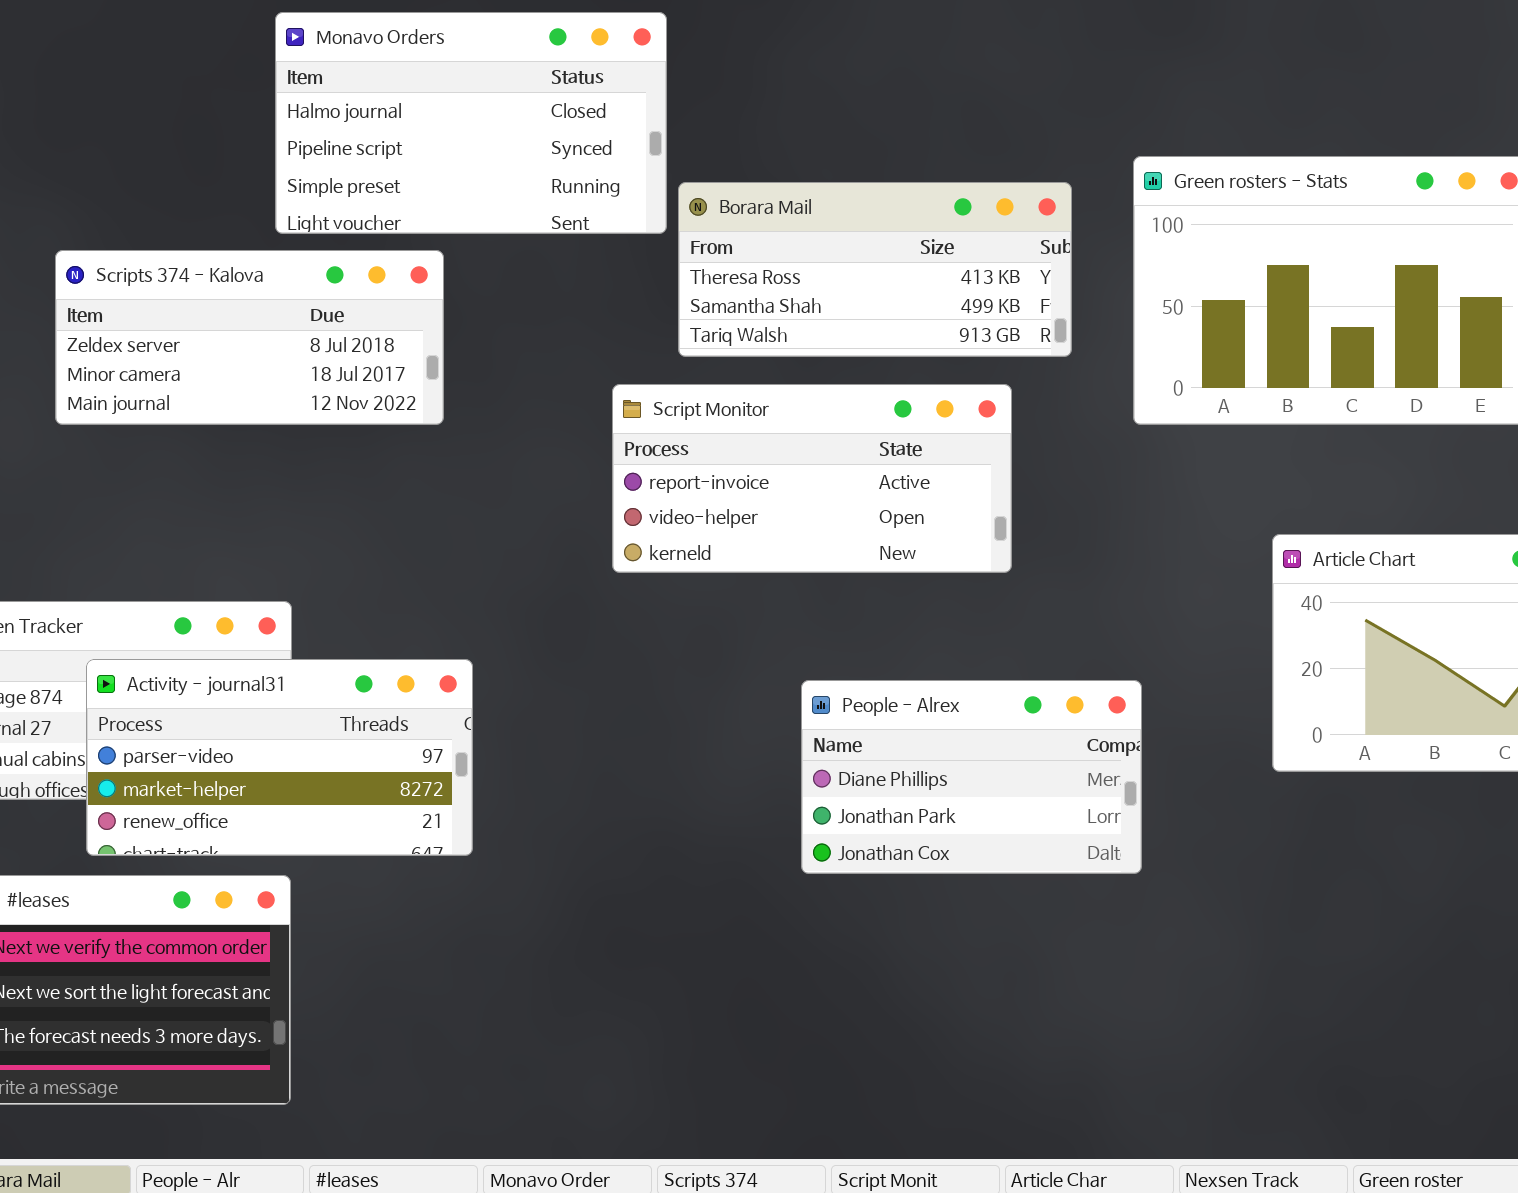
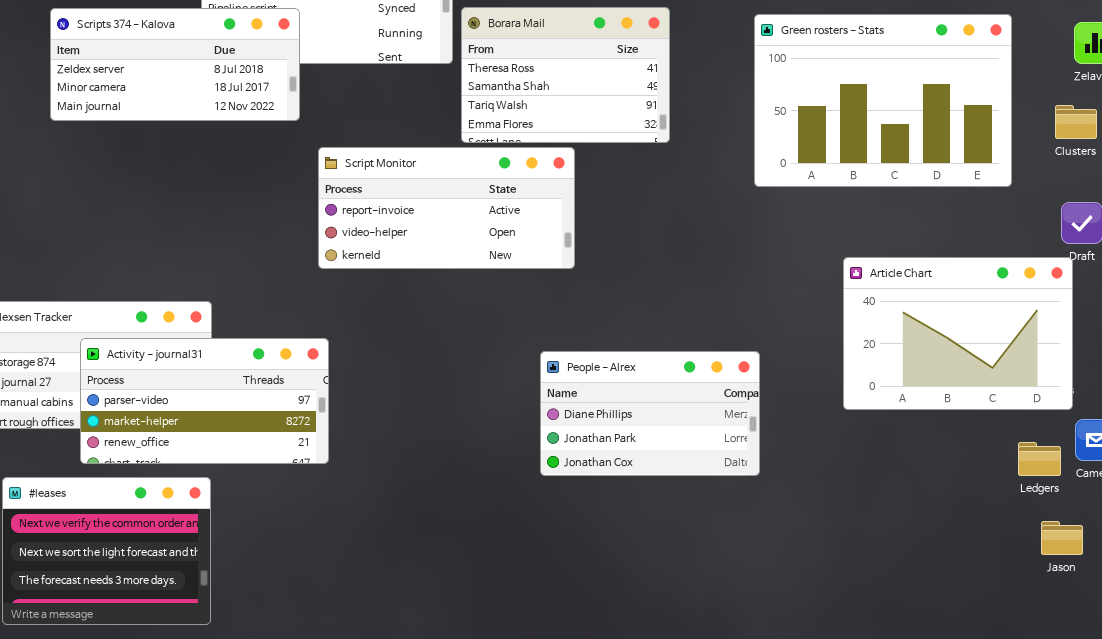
Borara Mail: [678,182,1072,357] -> [461,7,670,143], resized
Scripts 374 - Kalova: [55,250,444,425] -> [50,8,300,121], moved
Script Monitor: [612,384,1012,573] -> [318,147,575,269], moved

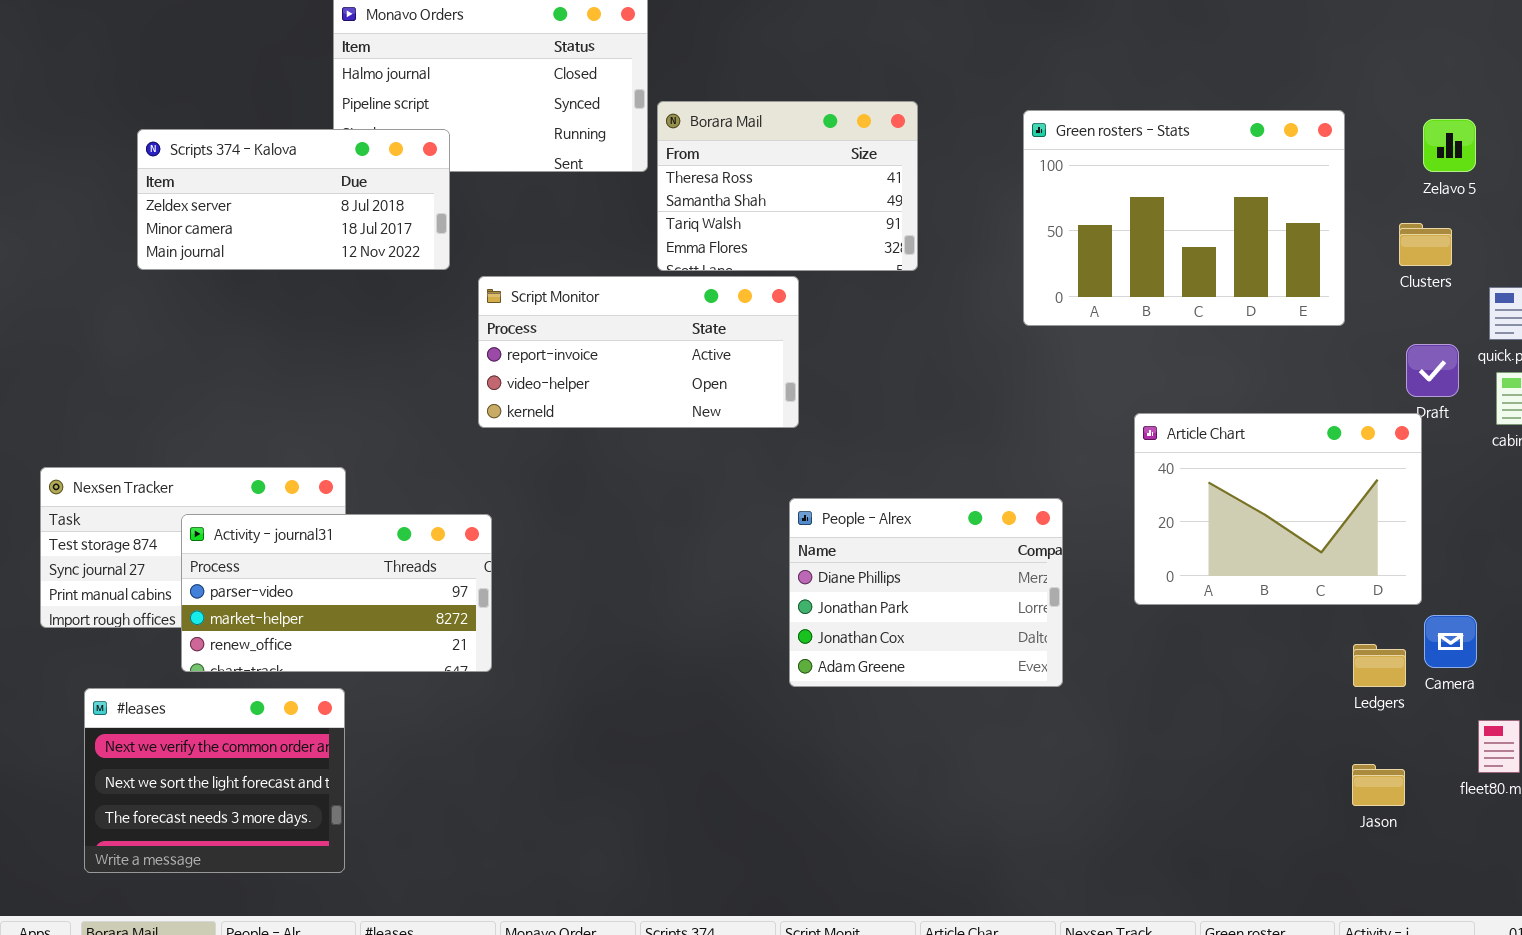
Scripts 374 - Kalova: [50,8,300,121] -> [137,129,450,270], moved
People - Alrex: [540,351,760,476] -> [789,498,1063,687], moved, resized
Jason: [1041,521,1083,555] -> [1352,764,1405,806], moved

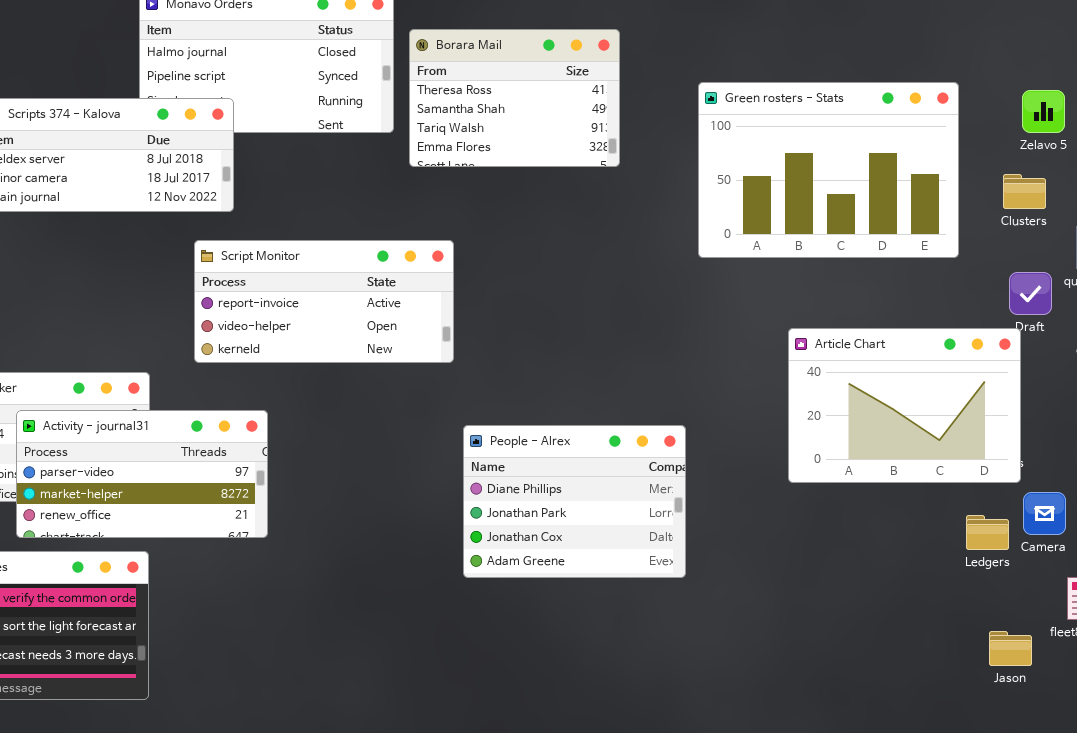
Borara Mail: [657,101,918,271] -> [409,29,620,167], moved
Script Monitor: [478,276,799,428] -> [194,240,454,363], moved
People - Alrex: [789,498,1063,687] -> [463,425,686,578], moved
Jason: [1352,764,1405,806] -> [989,631,1032,666], moved

